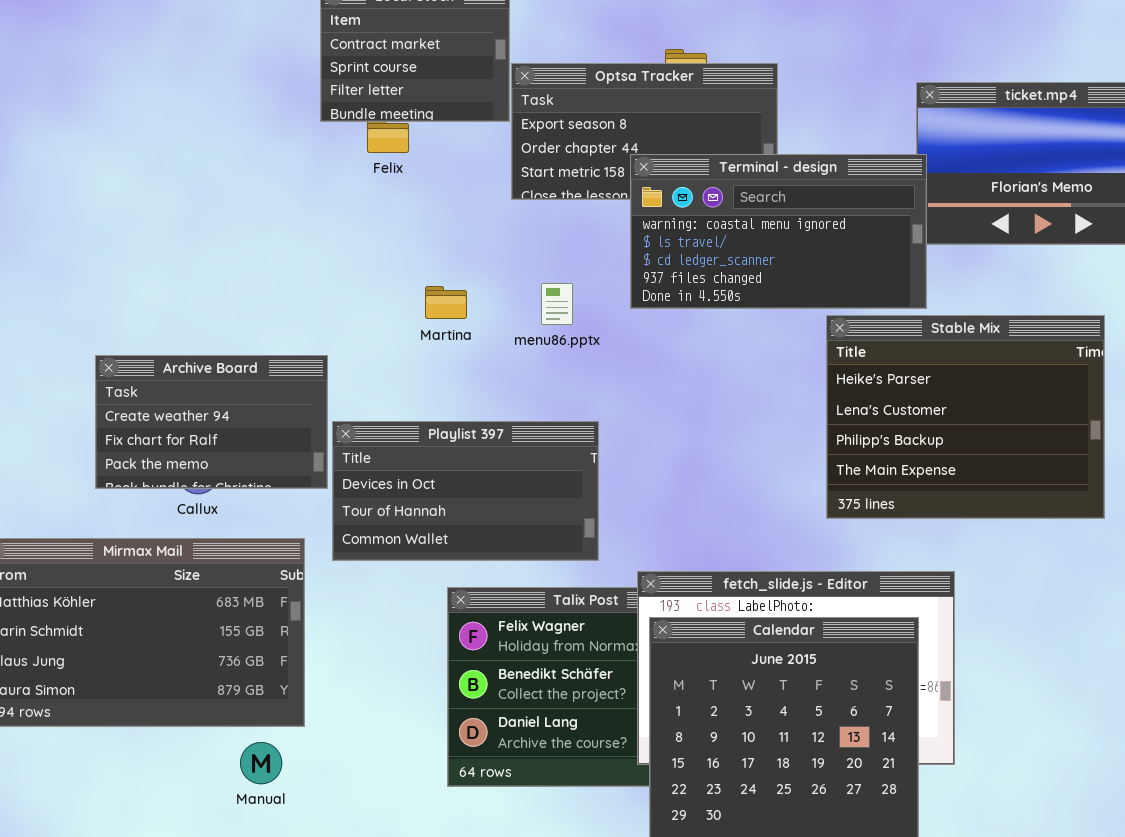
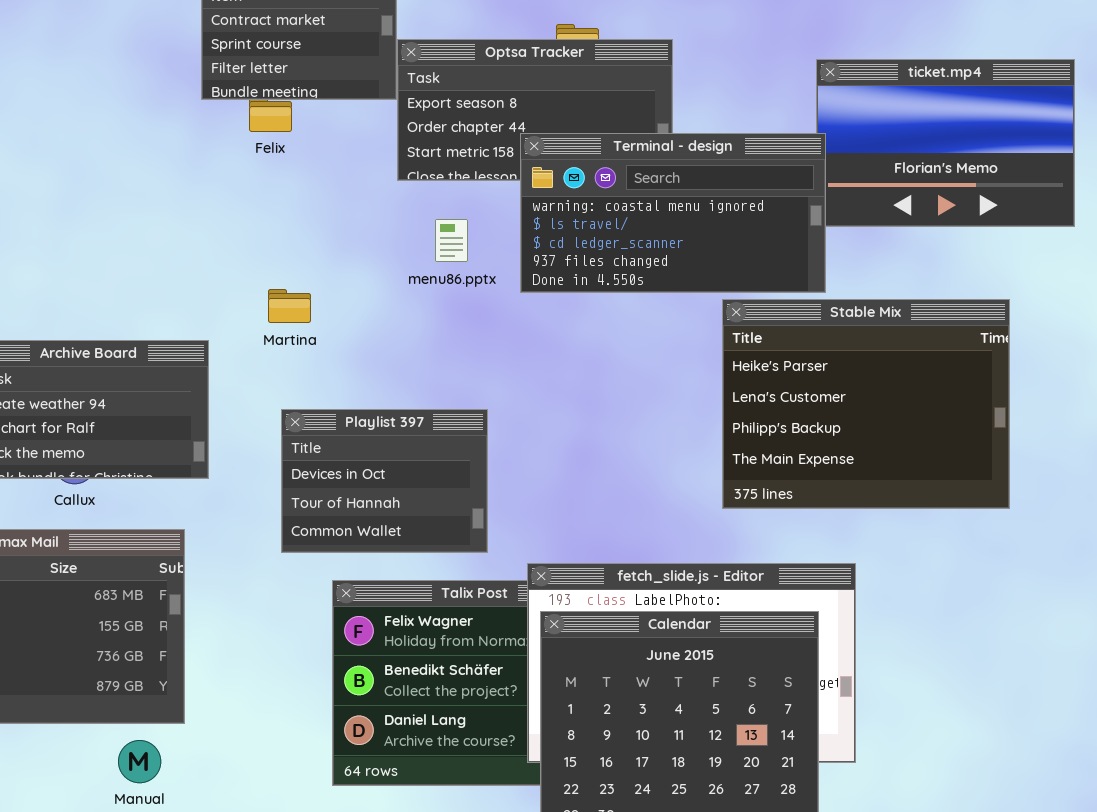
menu86.pptx: [541,283,573,325] -> [435,219,468,262], moved
Martina: [425,286,467,319] -> [268,289,311,323], moved
Playlist 397: [332,421,599,561] -> [281,409,488,553], resized

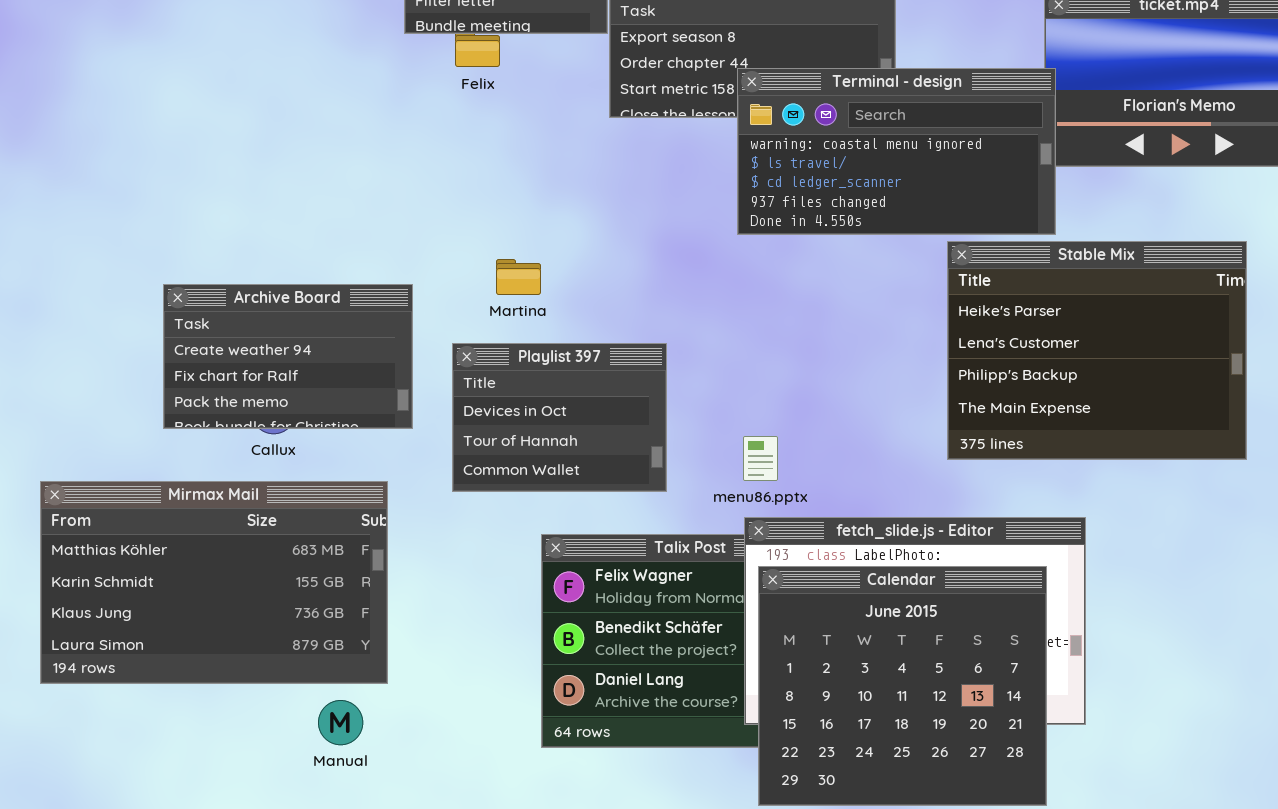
menu86.pptx: [435,219,468,262] -> [743,436,778,481], moved
Martina: [268,289,311,323] -> [496,259,541,295], moved
Playlist 397: [281,409,488,553] -> [452,343,667,492], moved

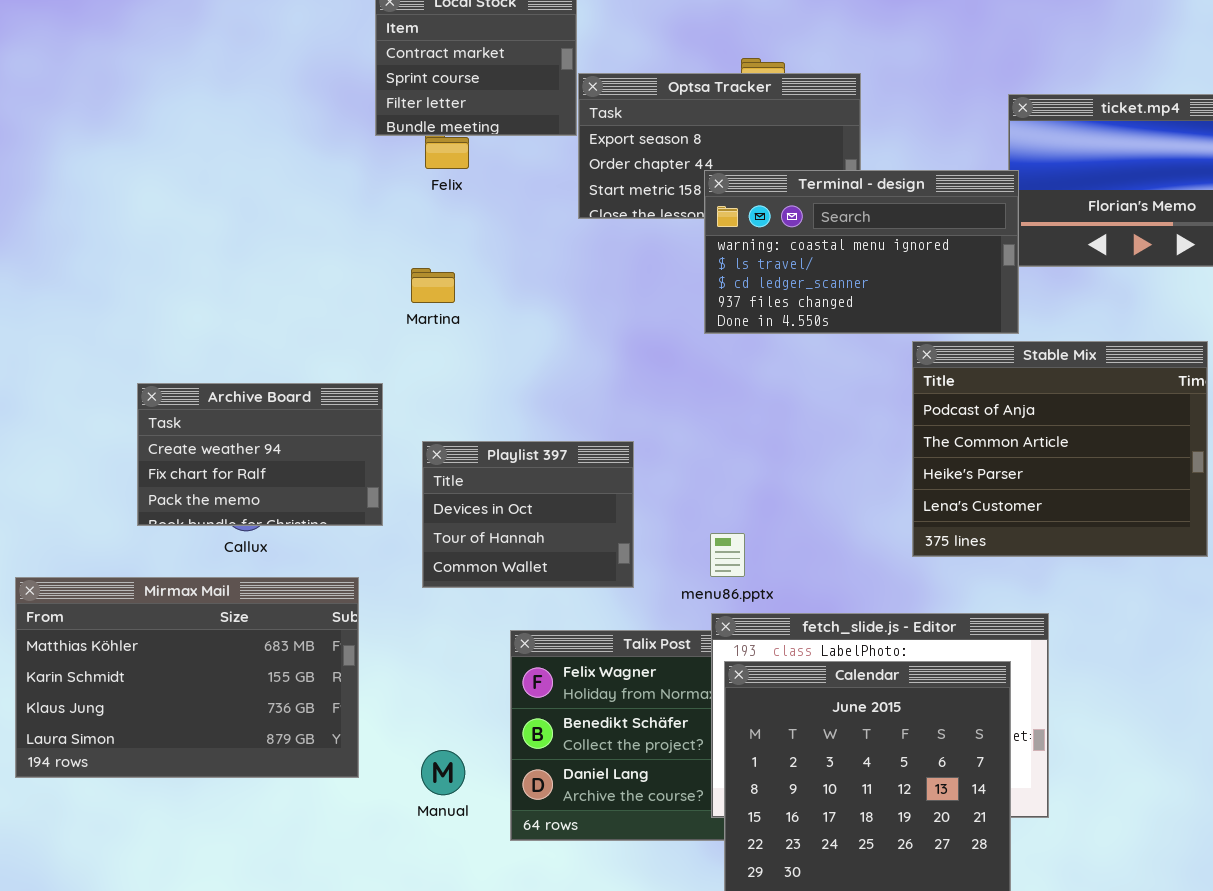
Stable Mix: [947,241,1247,460] -> [912,341,1208,557], scrolled up 2 rows
Martina: [496,259,541,295] -> [411,268,455,303], moved
Manual: [318,700,363,745] -> [421,750,465,795], moved

